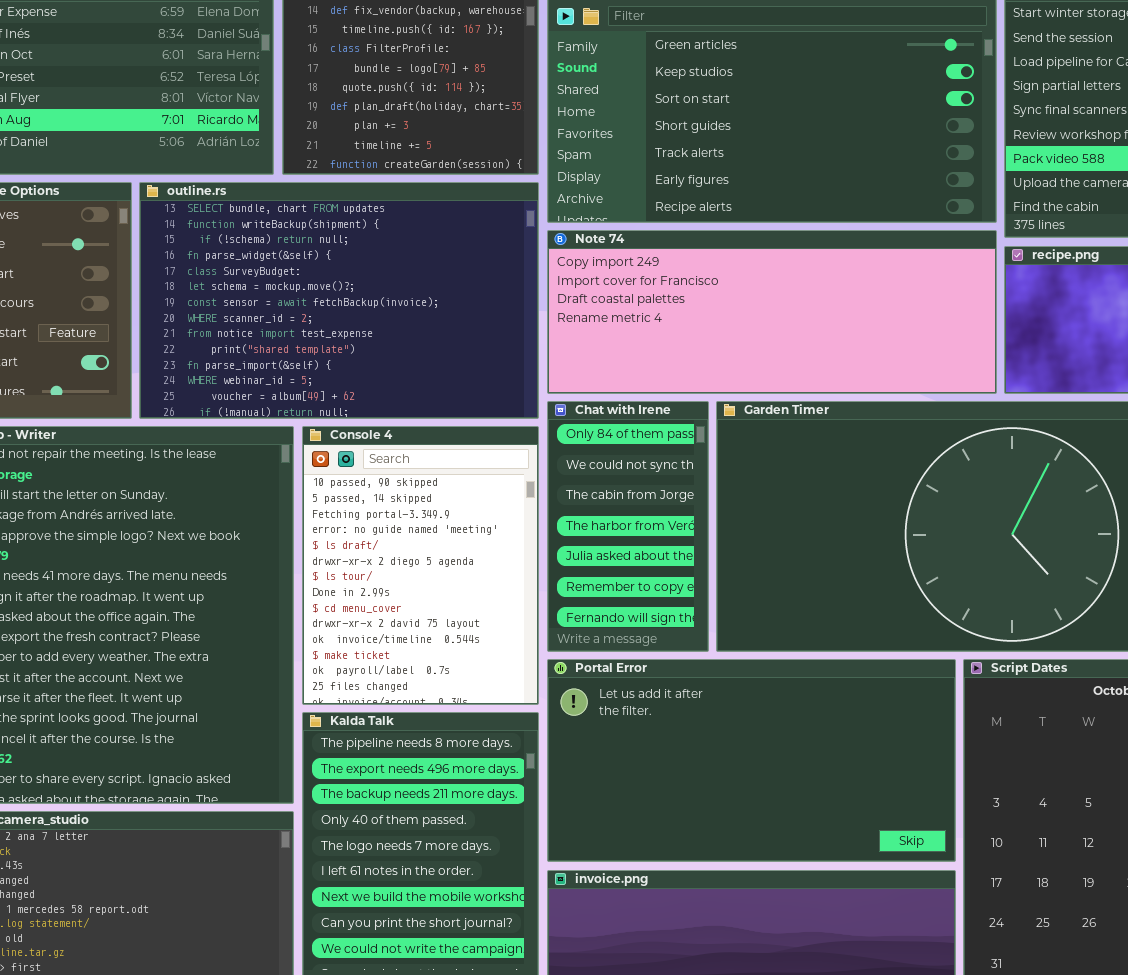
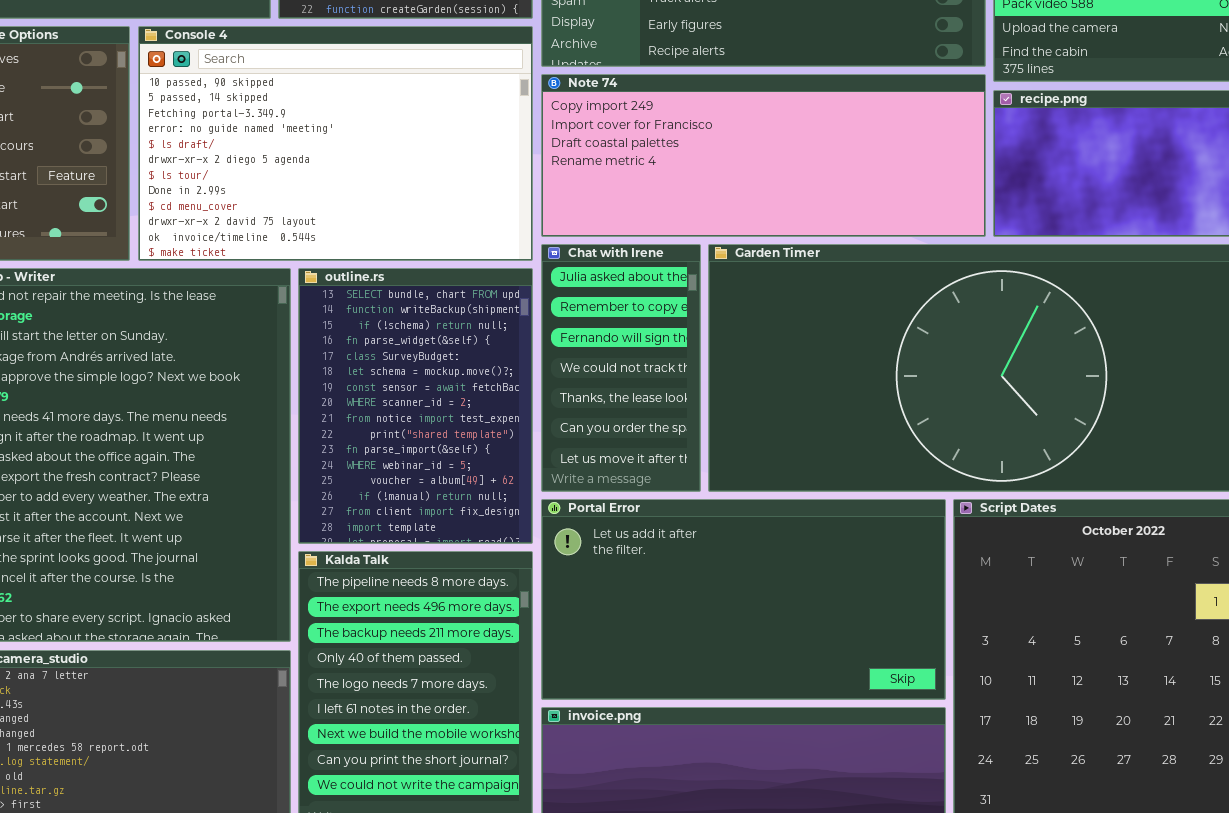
outline.rs: [139,182,539,419] -> [298,268,533,544], moved, resized
Chat with Irene: [547,401,709,652] -> [541,244,701,492], scrolled down 4 rows
Console 4: [302,426,539,705] -> [138,26,533,261], moved, resized

